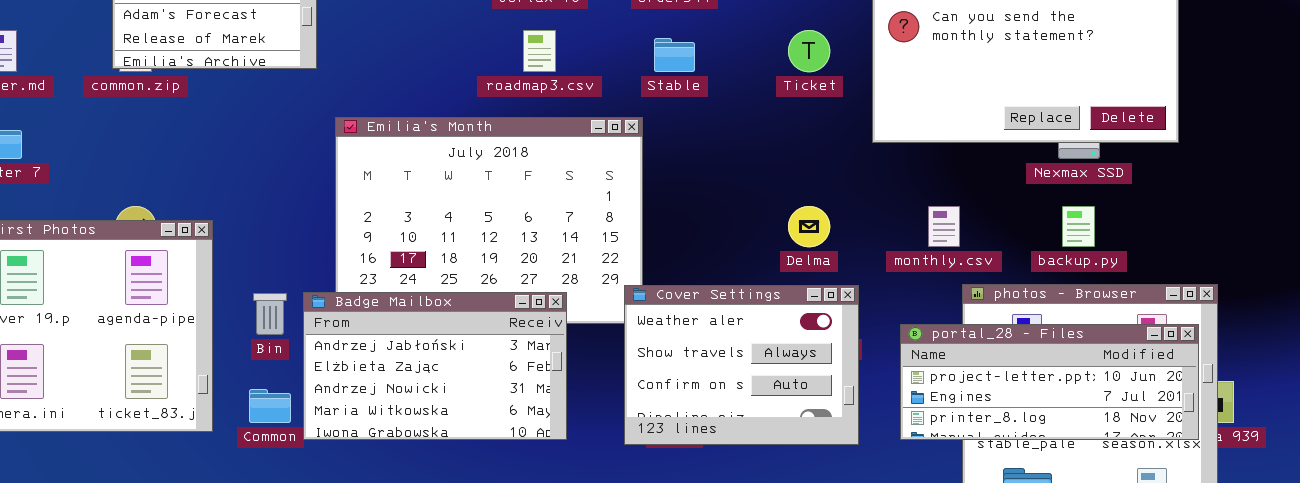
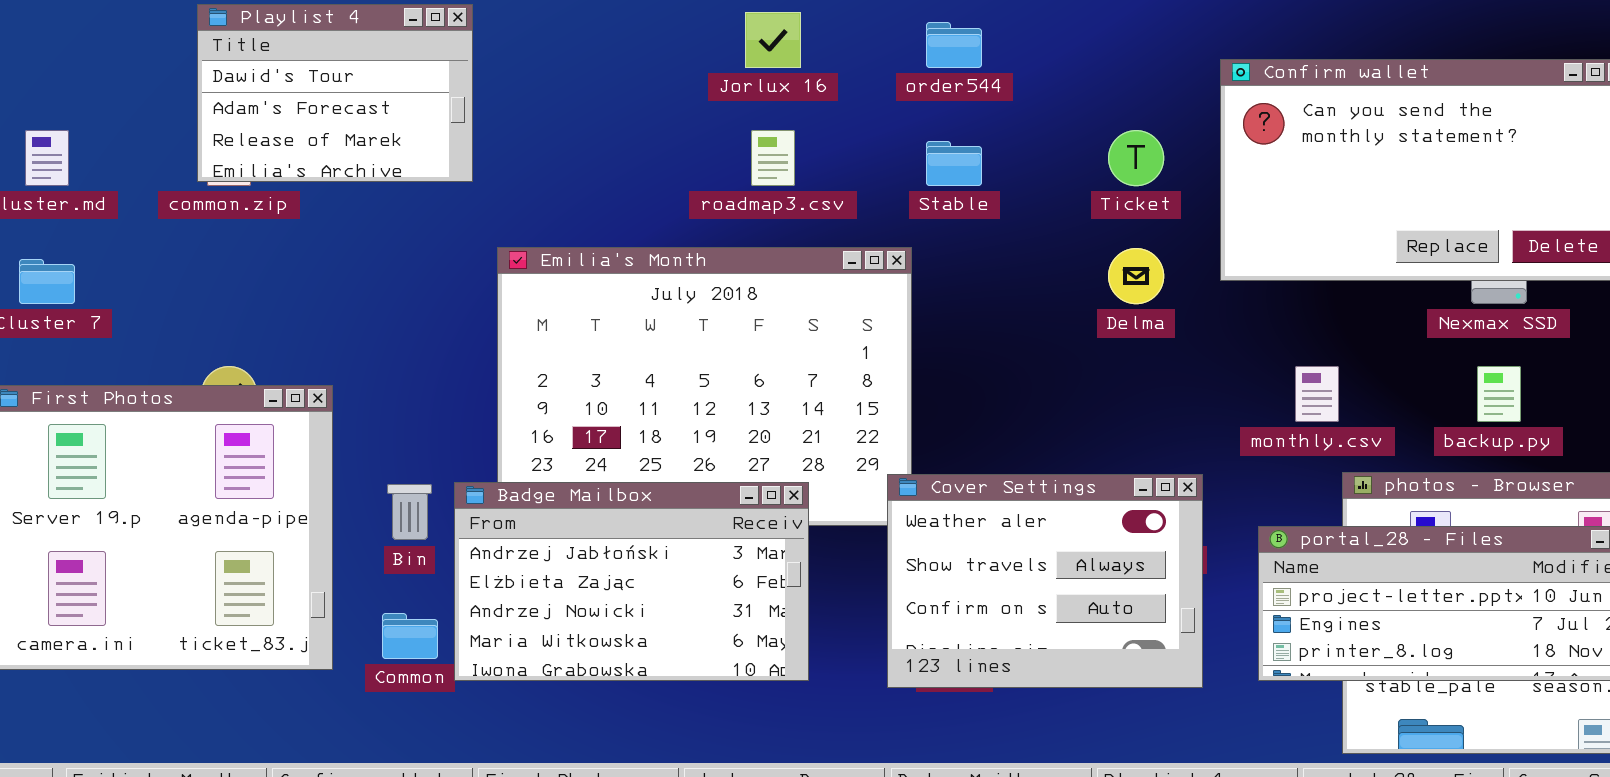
Delma: [788,206,830,247] -> [1108,248,1164,304], moved

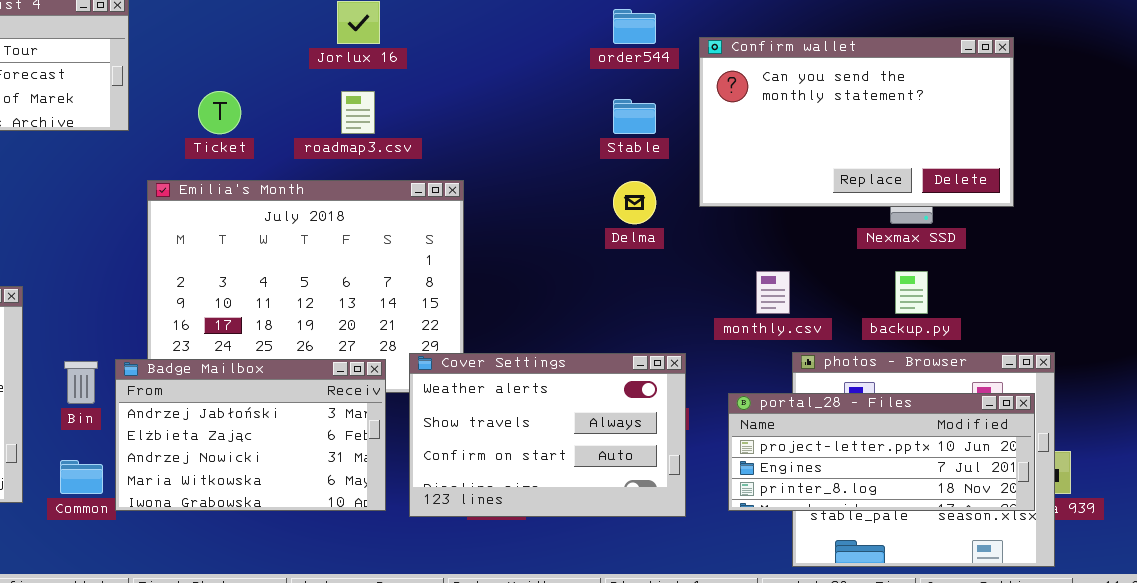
order544: [926,22,982,68] -> [613,9,656,44], moved
Ticket: [1108,130,1164,186] -> [198,91,241,134], moved
Stable: [926,141,982,186] -> [613,99,656,134], moved
Cover Settings: [887,474,1203,688] -> [409,353,686,517], resized

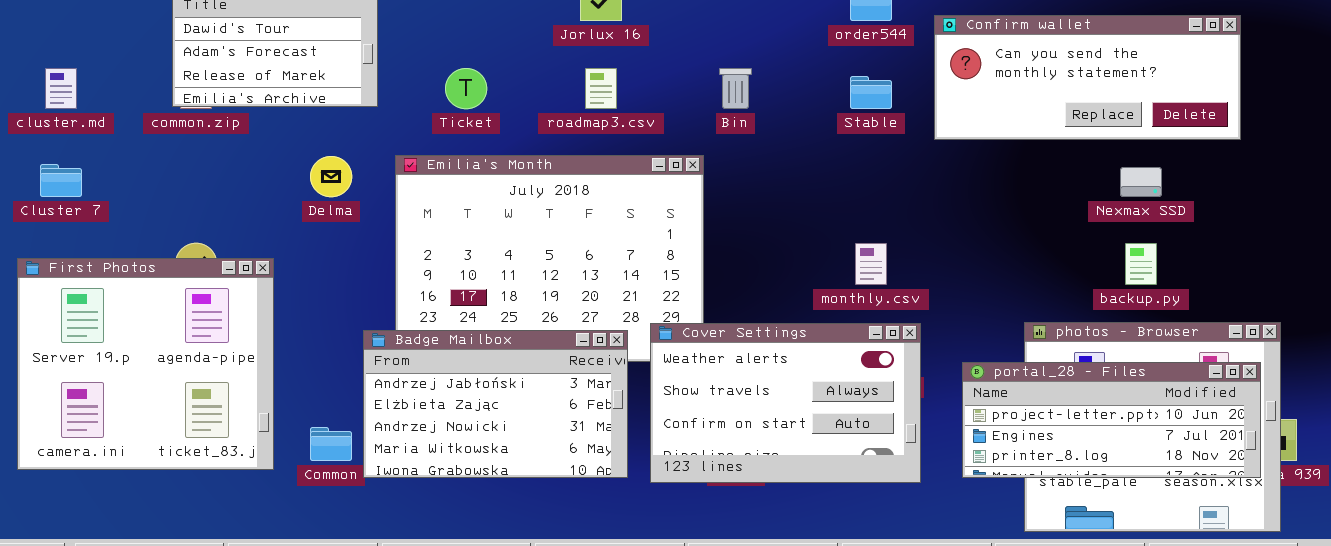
Confirm wallet: [699,37,1014,207] -> [934,15,1241,140], resized
Delma: [613,181,656,224] -> [310,156,352,197], moved
monthly.csv: [756,271,790,314] -> [855,243,887,285], moved
Bin: [64,361,98,404] -> [719,68,752,109], moved

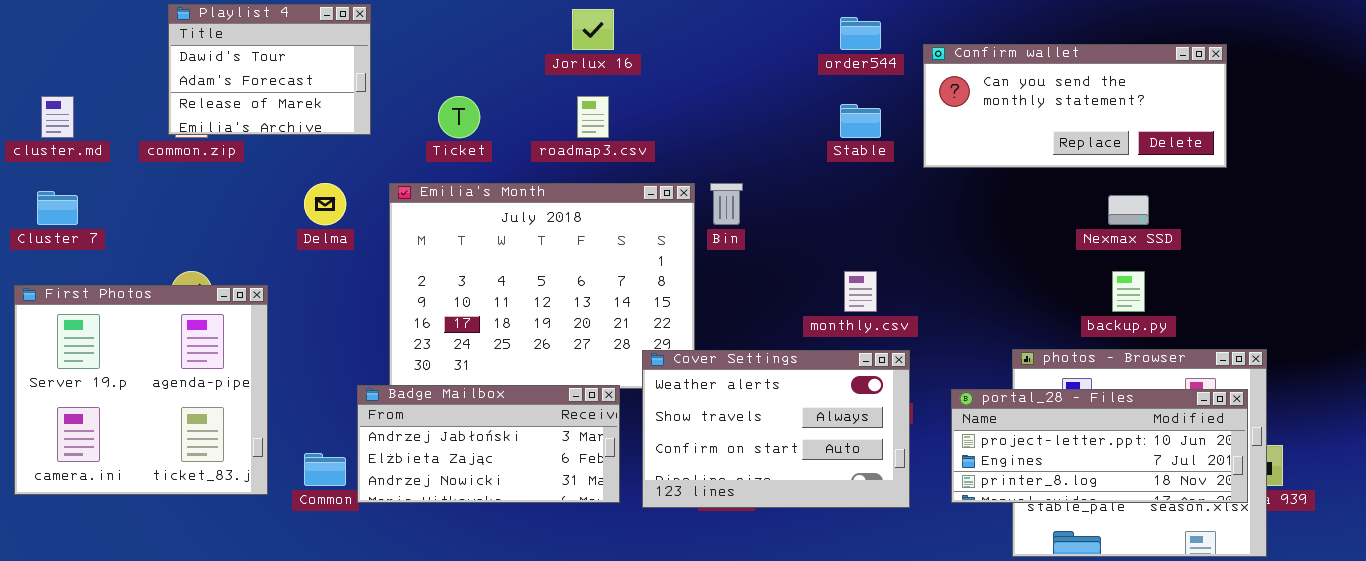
Bin: [719,68,752,109] -> [710,183,743,225], moved
Badge Mailbox: [363,330,628,478] -> [357,385,620,503], resized

